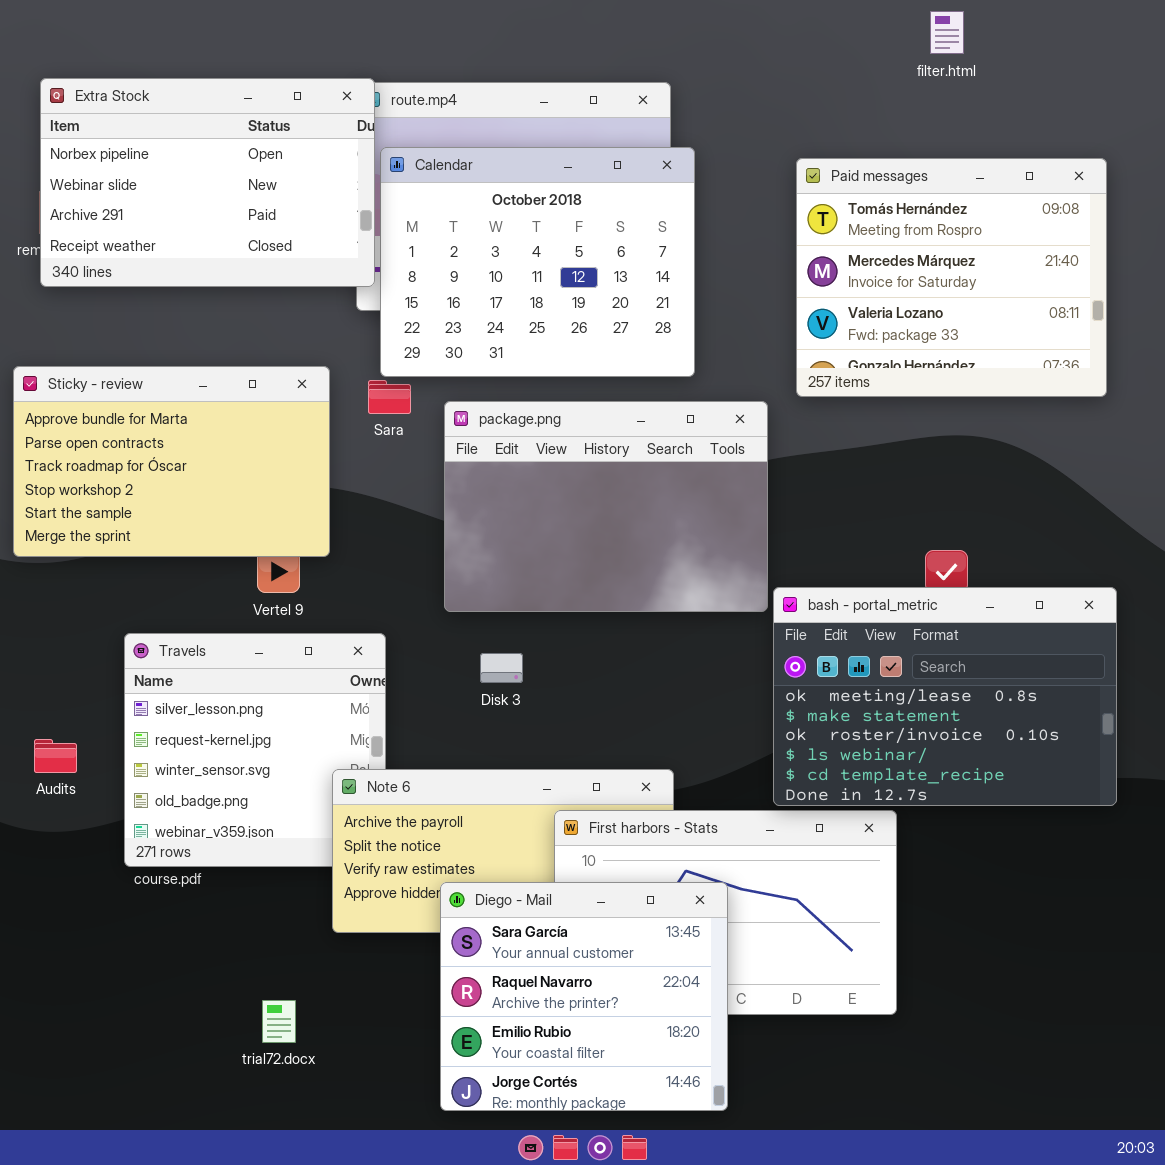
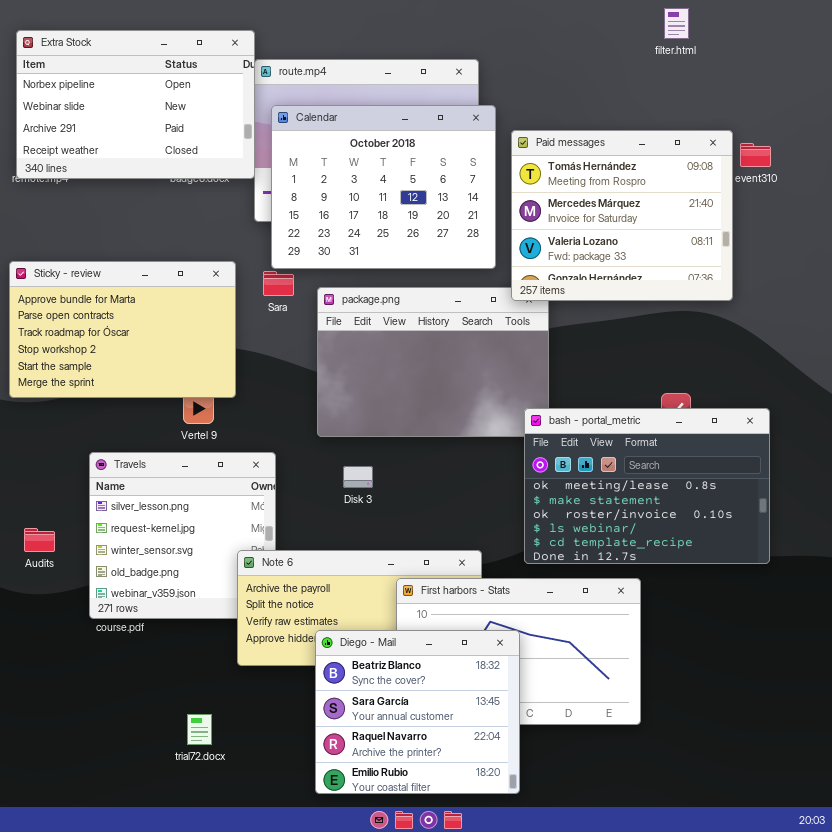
Extra Stock: [40,78,375,287] -> [16,30,255,179], moved
Paid messages: [796,158,1107,397] -> [511,130,733,301], moved
bash - portal_metric: [773,587,1117,806] -> [524,408,770,564], moved
Diego - Mail: [440,882,728,1111] -> [315,630,520,794], scrolled up 1 row

